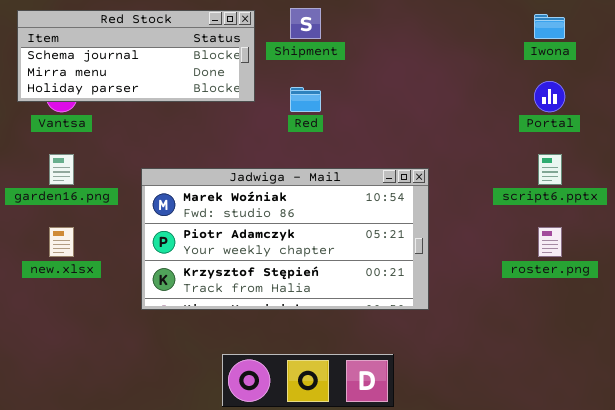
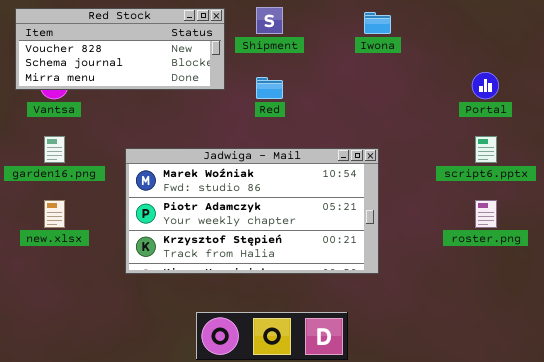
Red Stock: [17,10,255,102] -> [15,8,225,90], scrolled up 1 row
Iwona: [534,14,565,39] -> [364,12,391,34], moved

